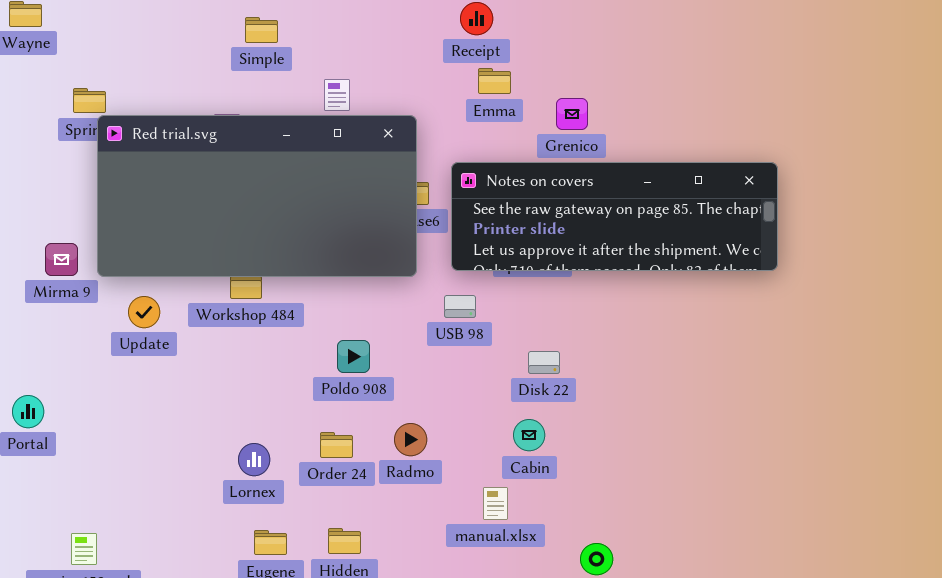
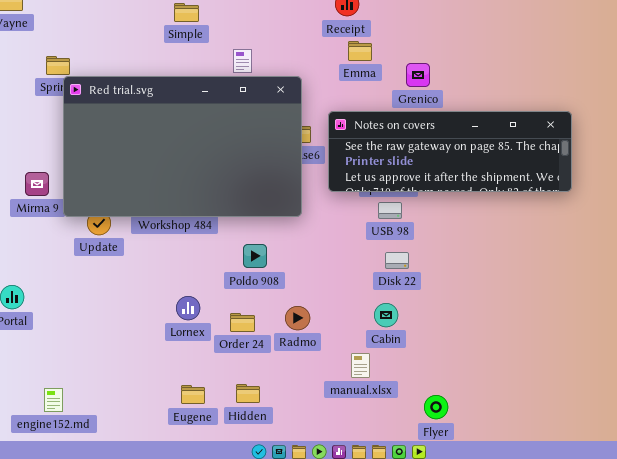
Red trial.svg: [97,115,417,277] -> [63,76,302,217], resized
USB 98: [444,295,476,318] -> [378,202,402,219], moved
Lornex: [238,443,270,476] -> [176,296,200,320], moved

